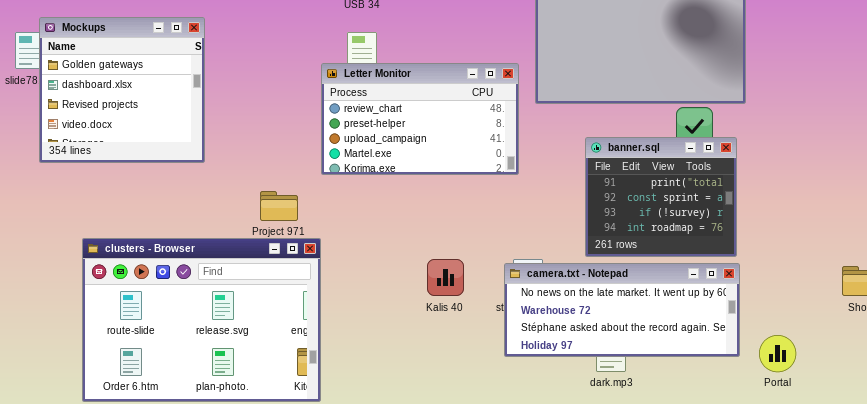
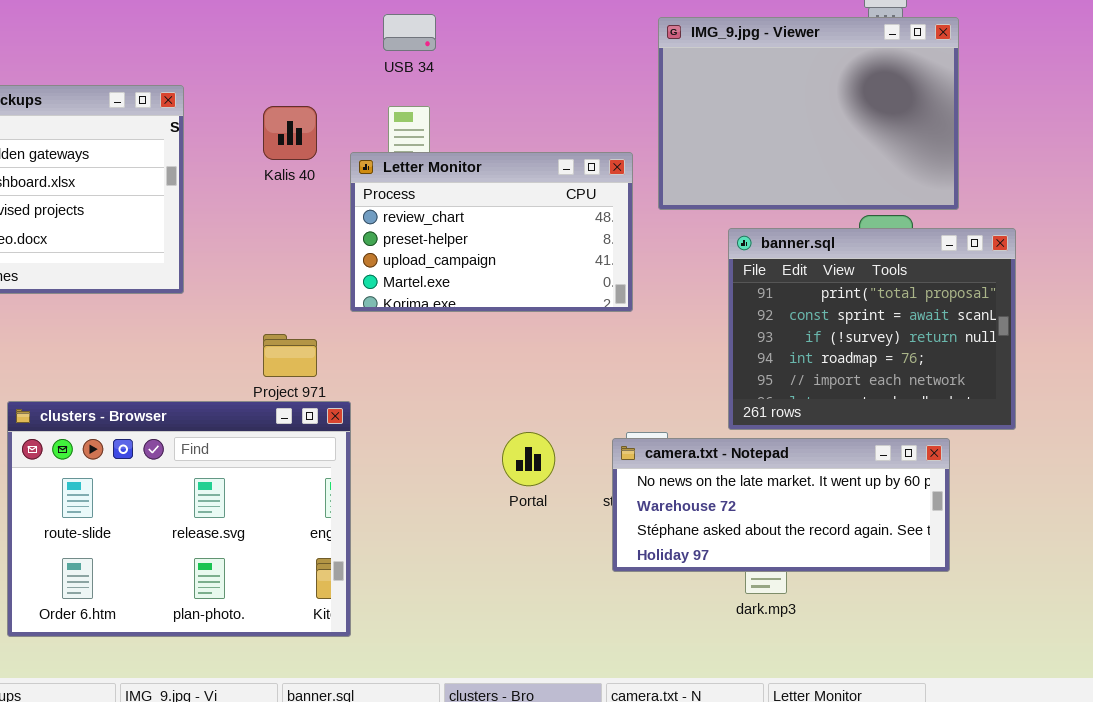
banner.sql: [585,137,737,257] -> [728,228,1016,430], resized
Kalis 40: [427,259,464,296] -> [263,106,317,160], moved
Portal: [759,335,796,372] -> [502,432,555,486], moved

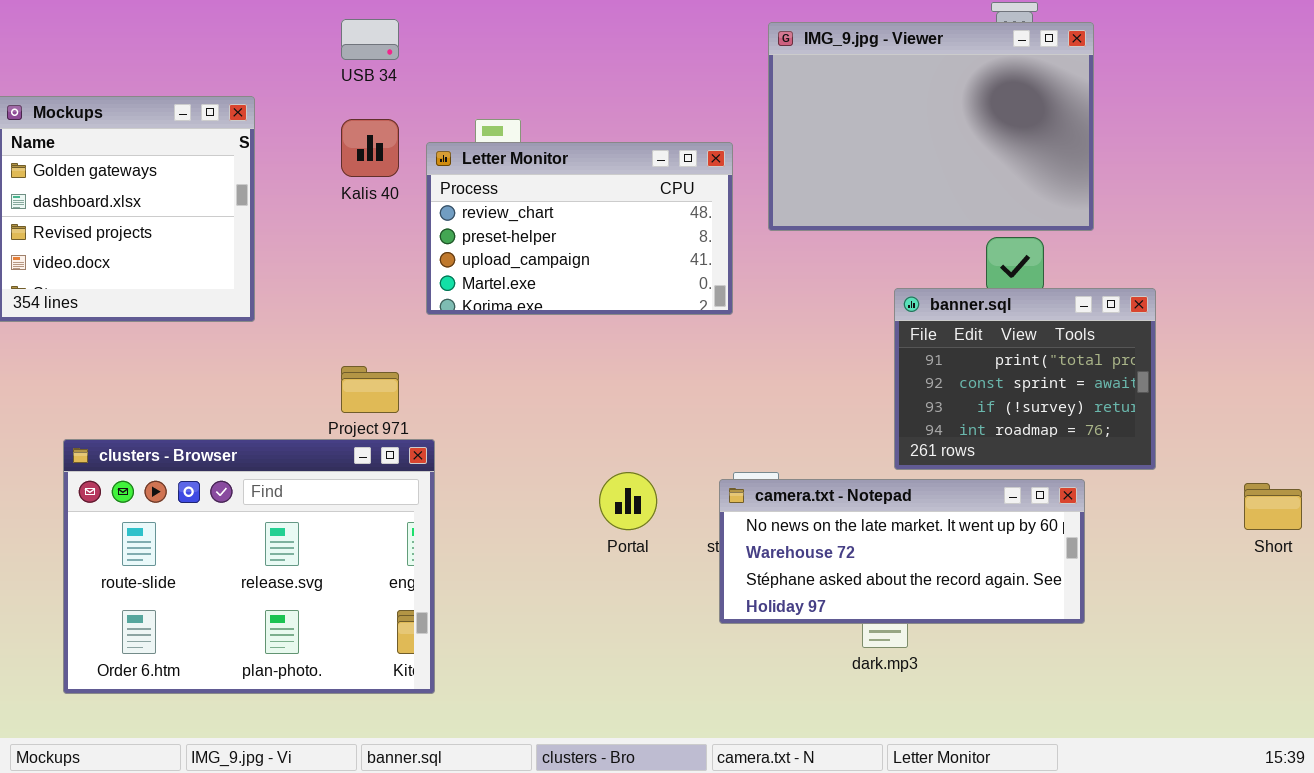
USB 34: [383,14,436,51] -> [341,19,399,60], moved
Letter Monitor: [350,152,633,312] -> [426,142,733,315], moved
banner.sql: [728,228,1016,430] -> [894,288,1156,470], resized

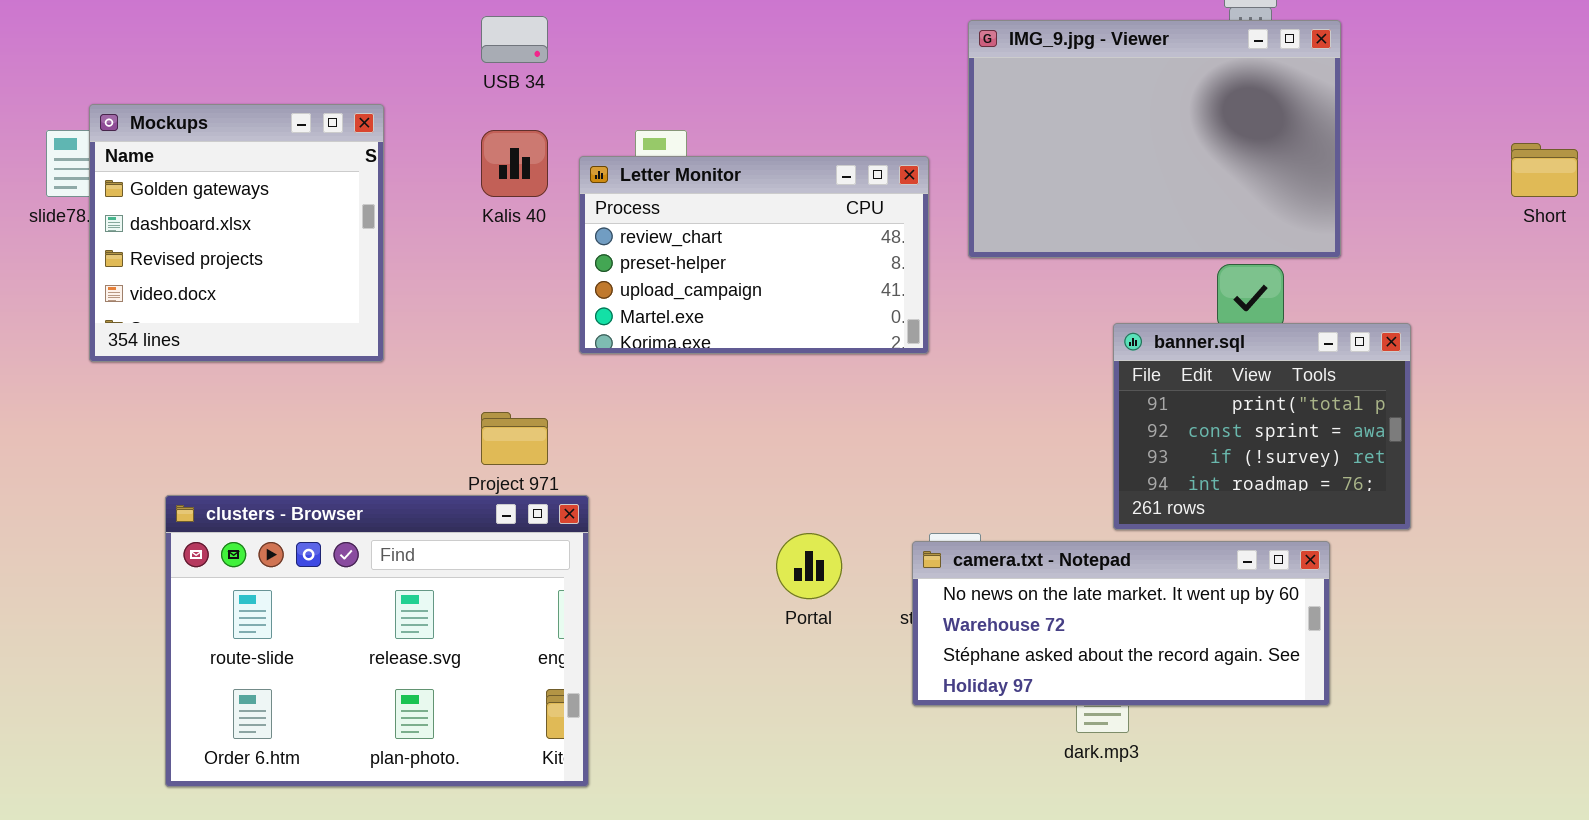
Short: [1244,483,1302,530] -> [1511,143,1578,197], moved

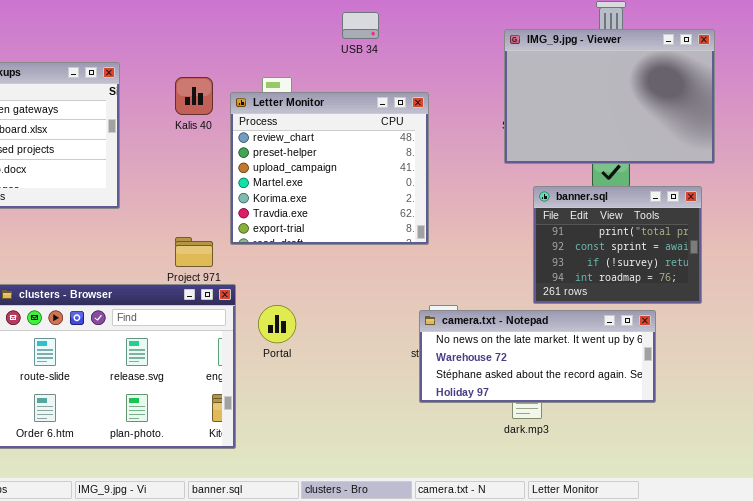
USB 34: [481,16,548,63] -> [342,12,379,39], moved
IMG_9.jpg - Viewer: [968,20,1341,258] -> [504,29,715,164], moved
Letter Monitor: [579,156,929,354] -> [230,92,429,245], resized
Portal: [776,533,842,599] -> [258,305,296,343], moved

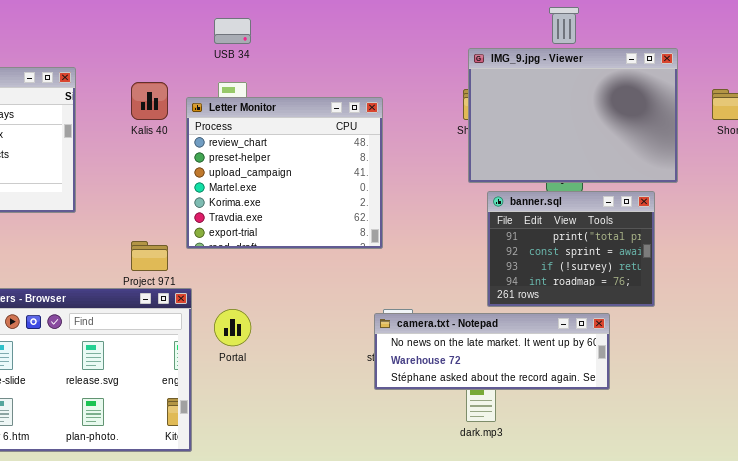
USB 34: [342,12,379,39] -> [214,18,251,44], moved
IMG_9.jpg - Viewer: [504,29,715,164] -> [468,48,678,183], moved
camera.txt - Notepad: [419,310,656,403] -> [374,313,610,390], resized

